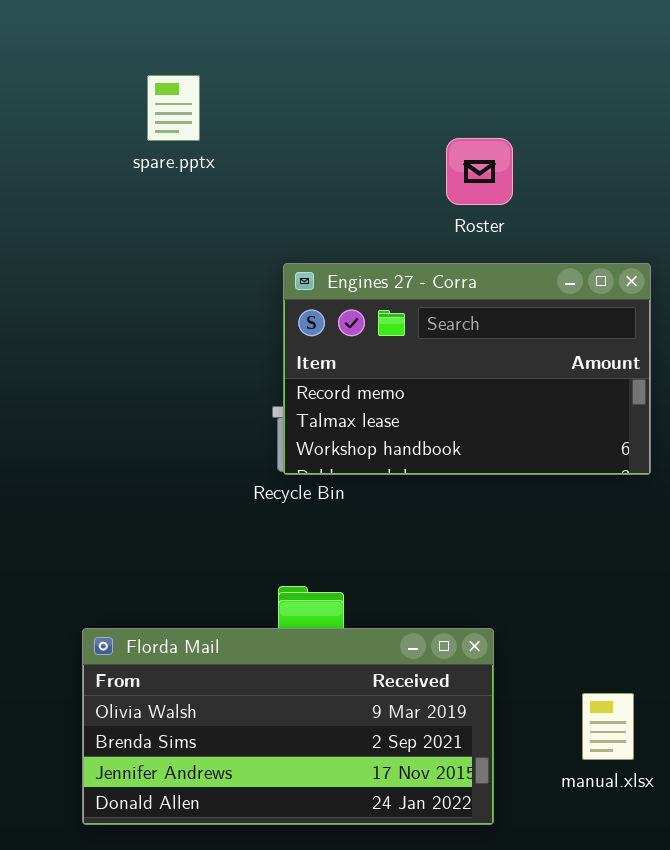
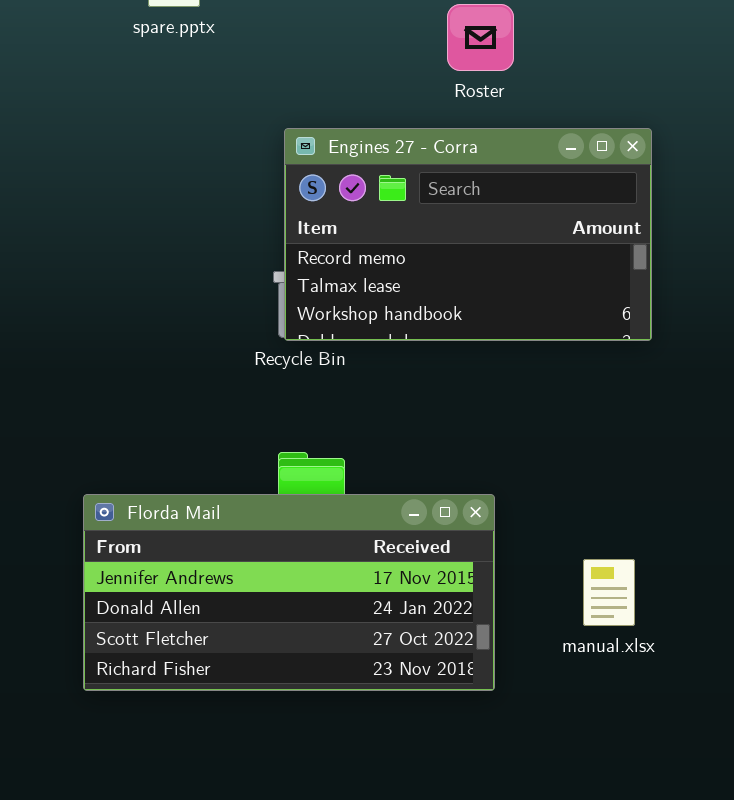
Florda Mail: [82,628,494,825] -> [83,494,495,691], scrolled down 2 rows

